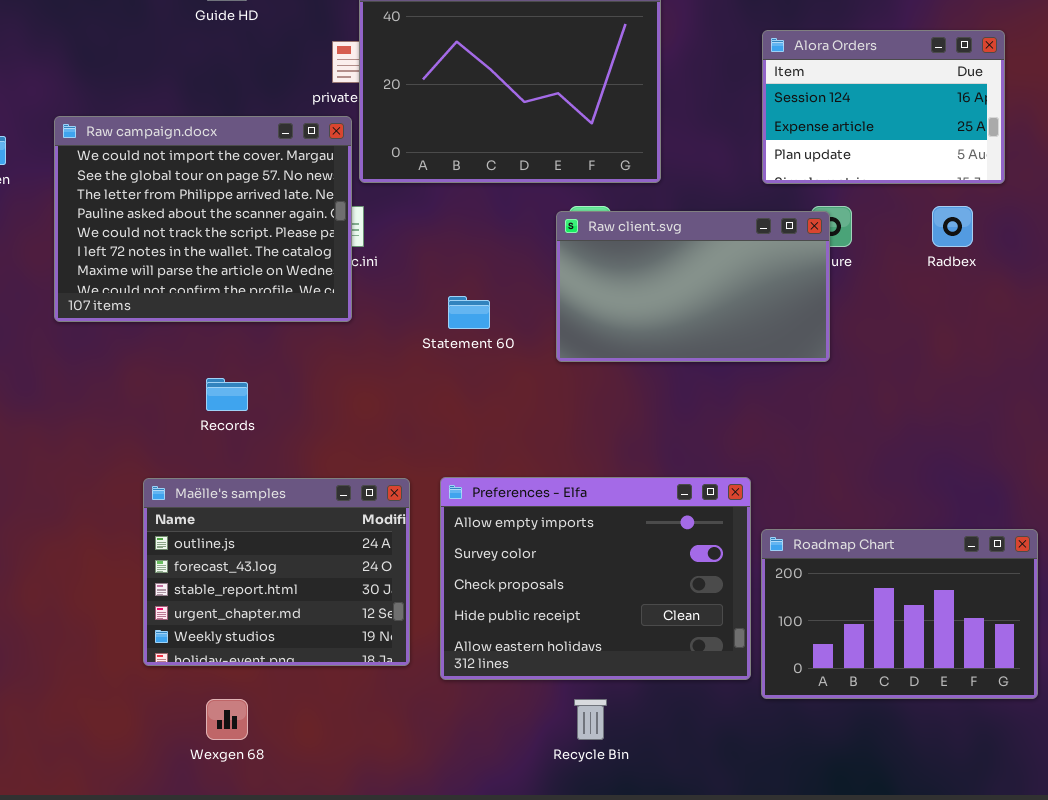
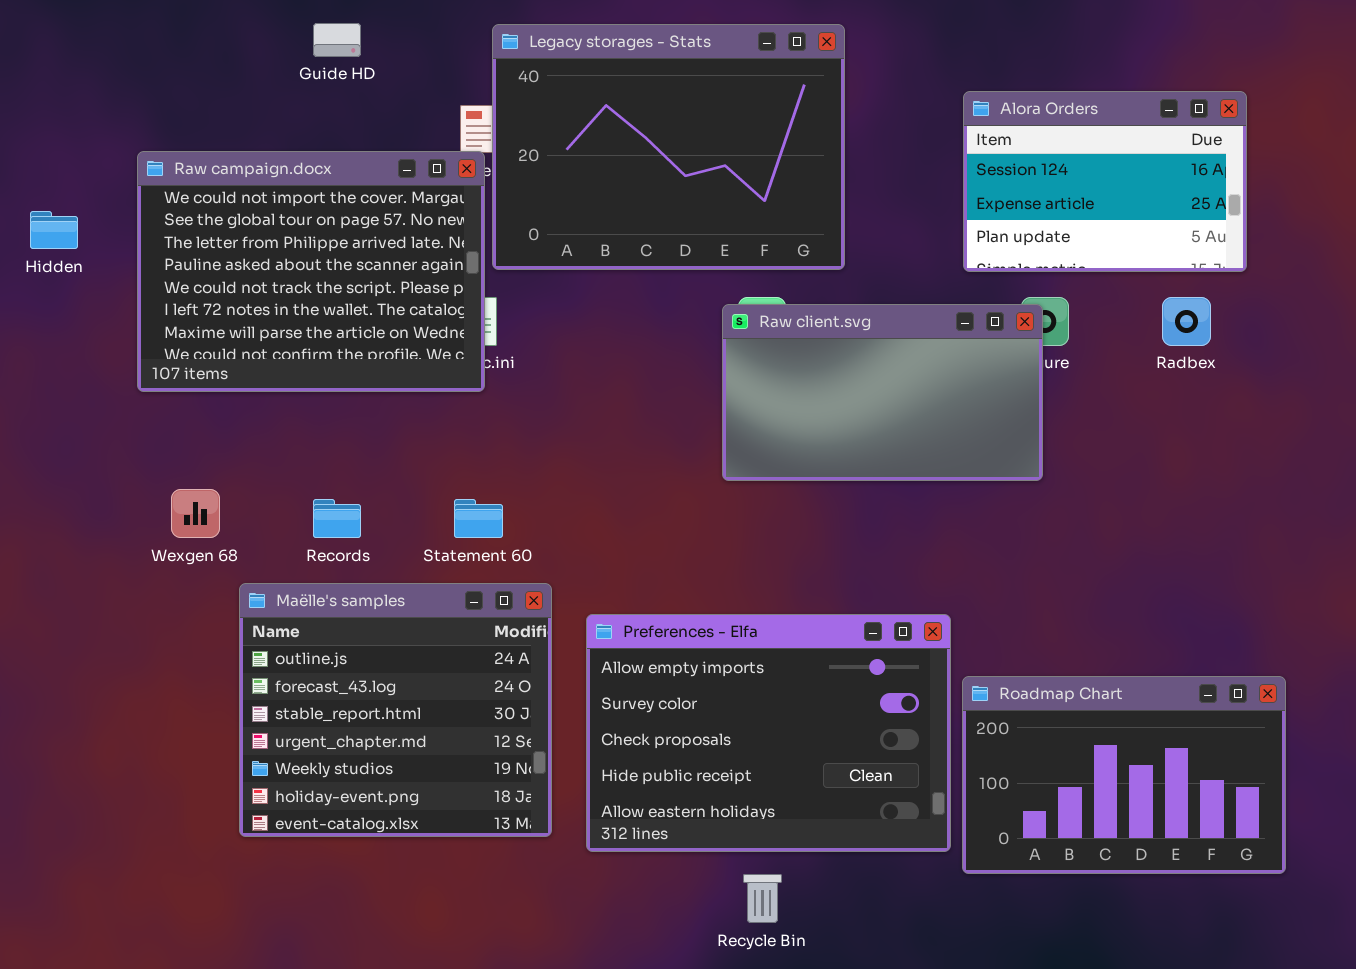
Raw campaign.docx: [54,116,352,322] -> [137,151,485,392], moved
Statement 60: [448,296,490,329] -> [454,499,503,538], moved
Maëlle's samples: [143,478,410,666] -> [239,583,552,837], resized
Wexgen 68: [206,699,248,740] -> [171,489,220,538], moved

